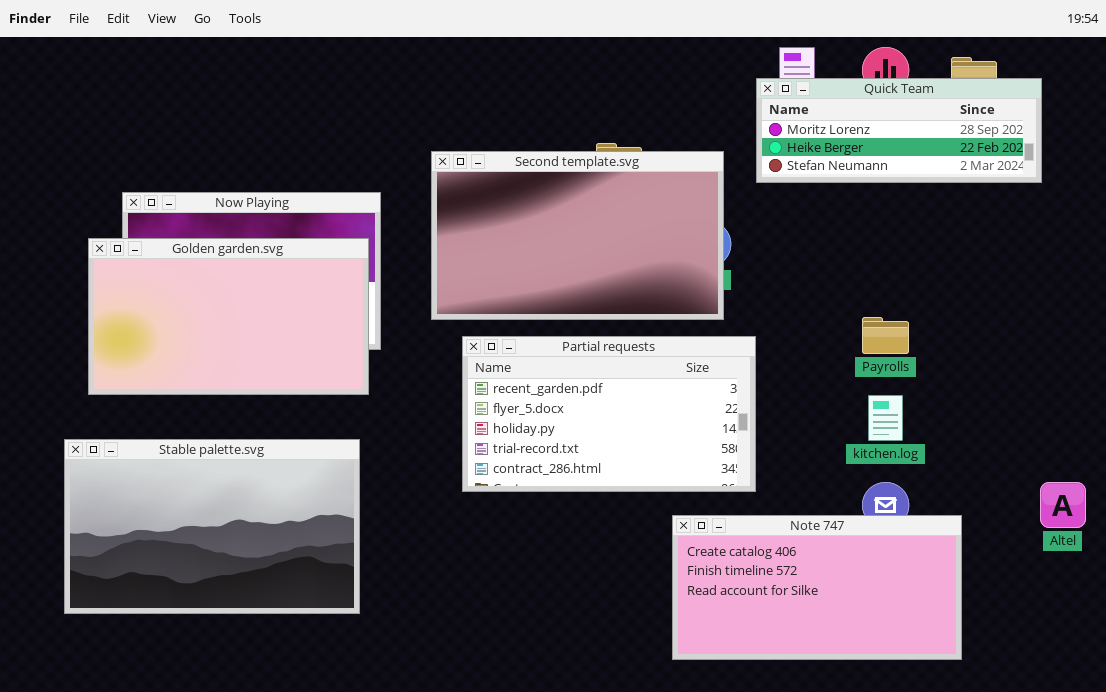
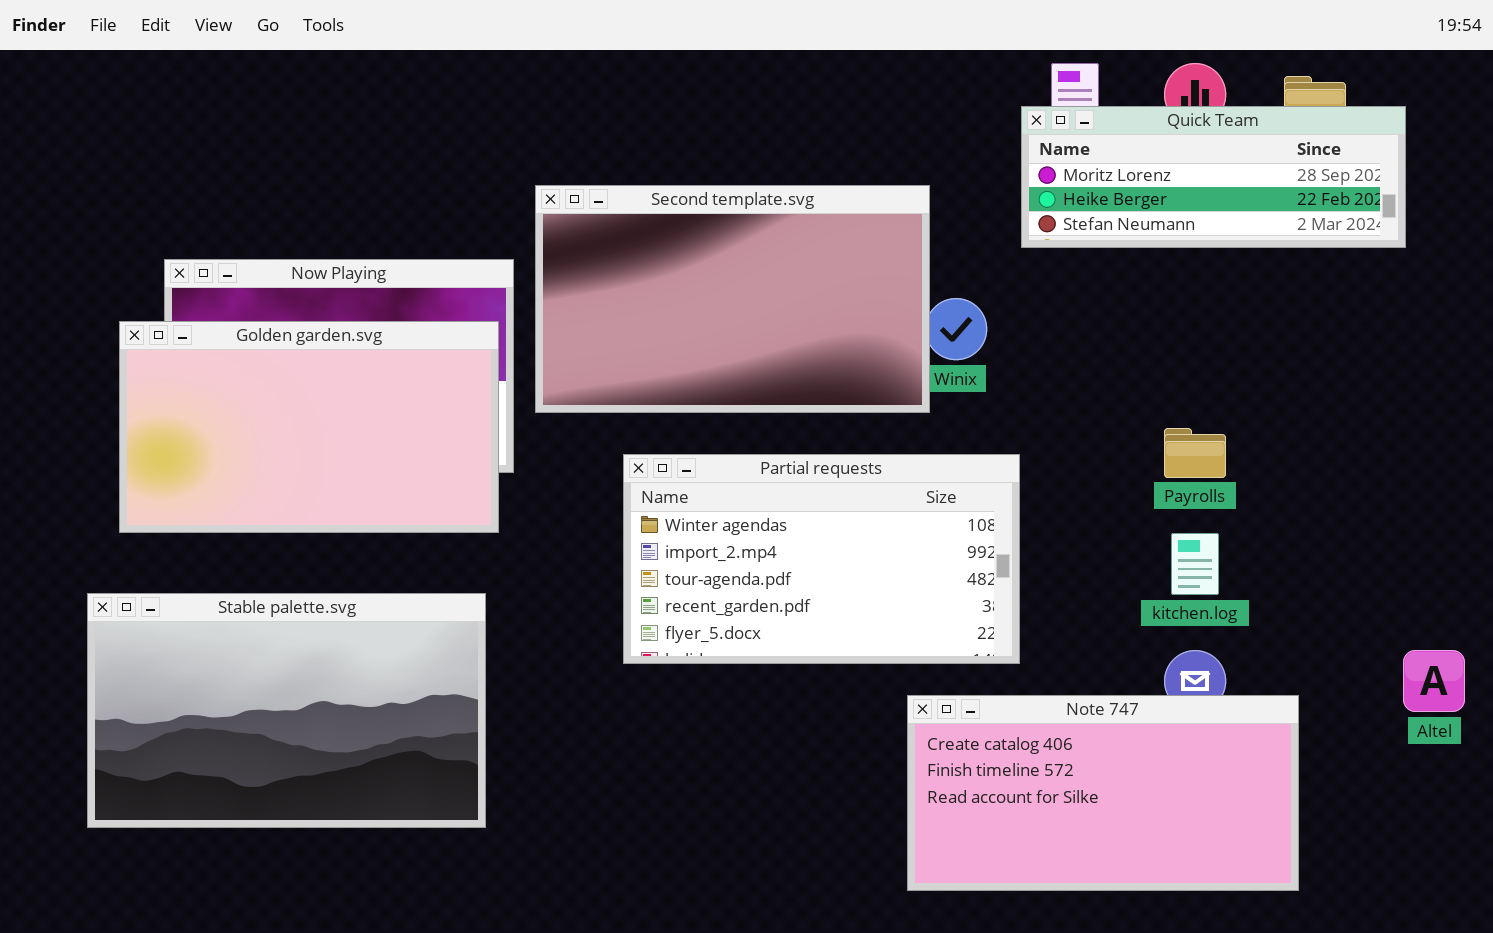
Second template.svg: [431,151,724,320] -> [535,185,930,413], moved
Partial requests: [462,336,756,492] -> [623,454,1020,664], scrolled up 3 rows

